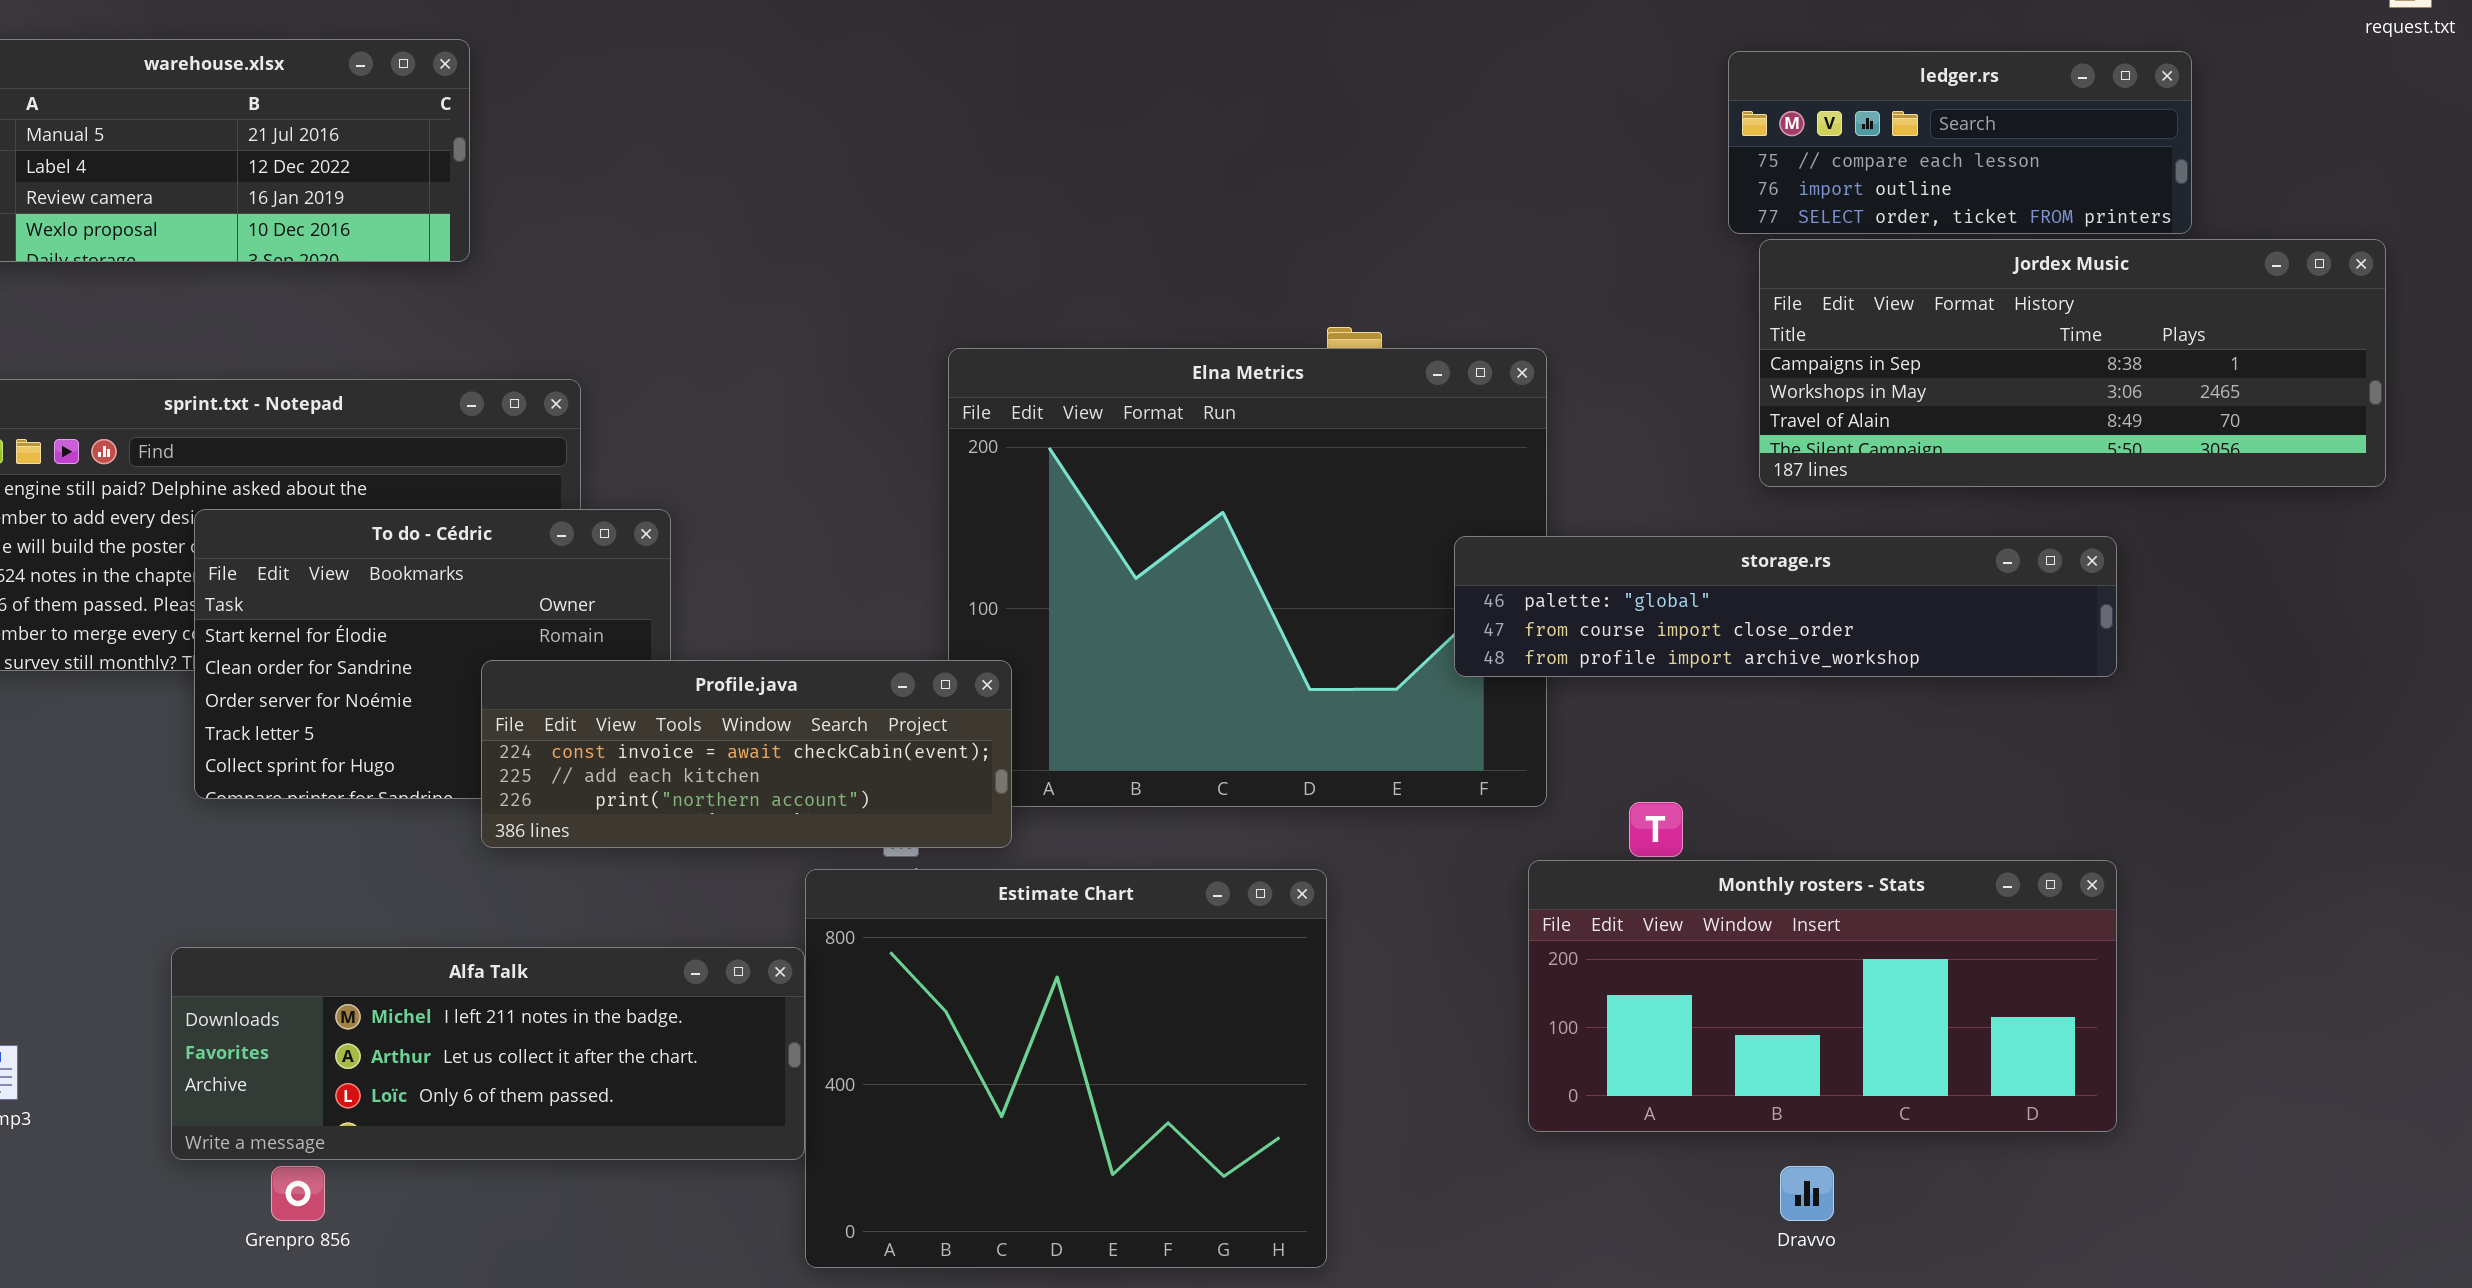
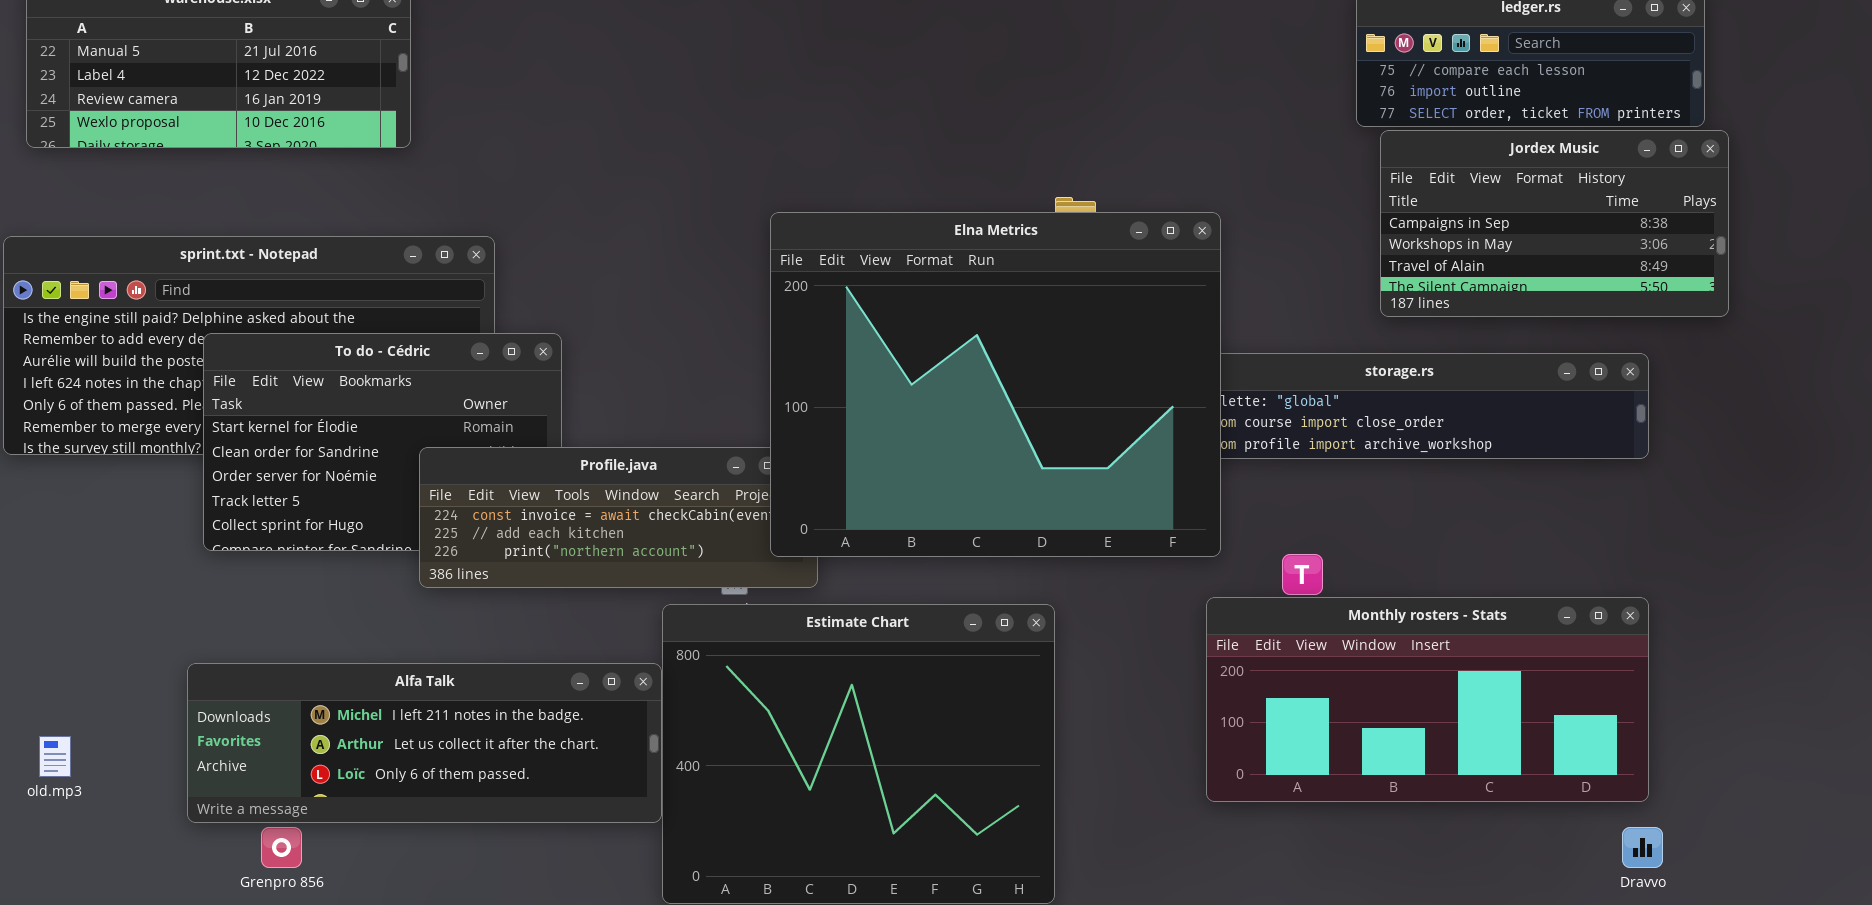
Jordex Music: [1759,239,2386,487] -> [1380,130,1729,317], resized
Elna Metrics: [948,348,1547,807] -> [770,212,1221,557], raised
Dravvo: [1780,1166,1834,1221] -> [1622,827,1663,868], moved

